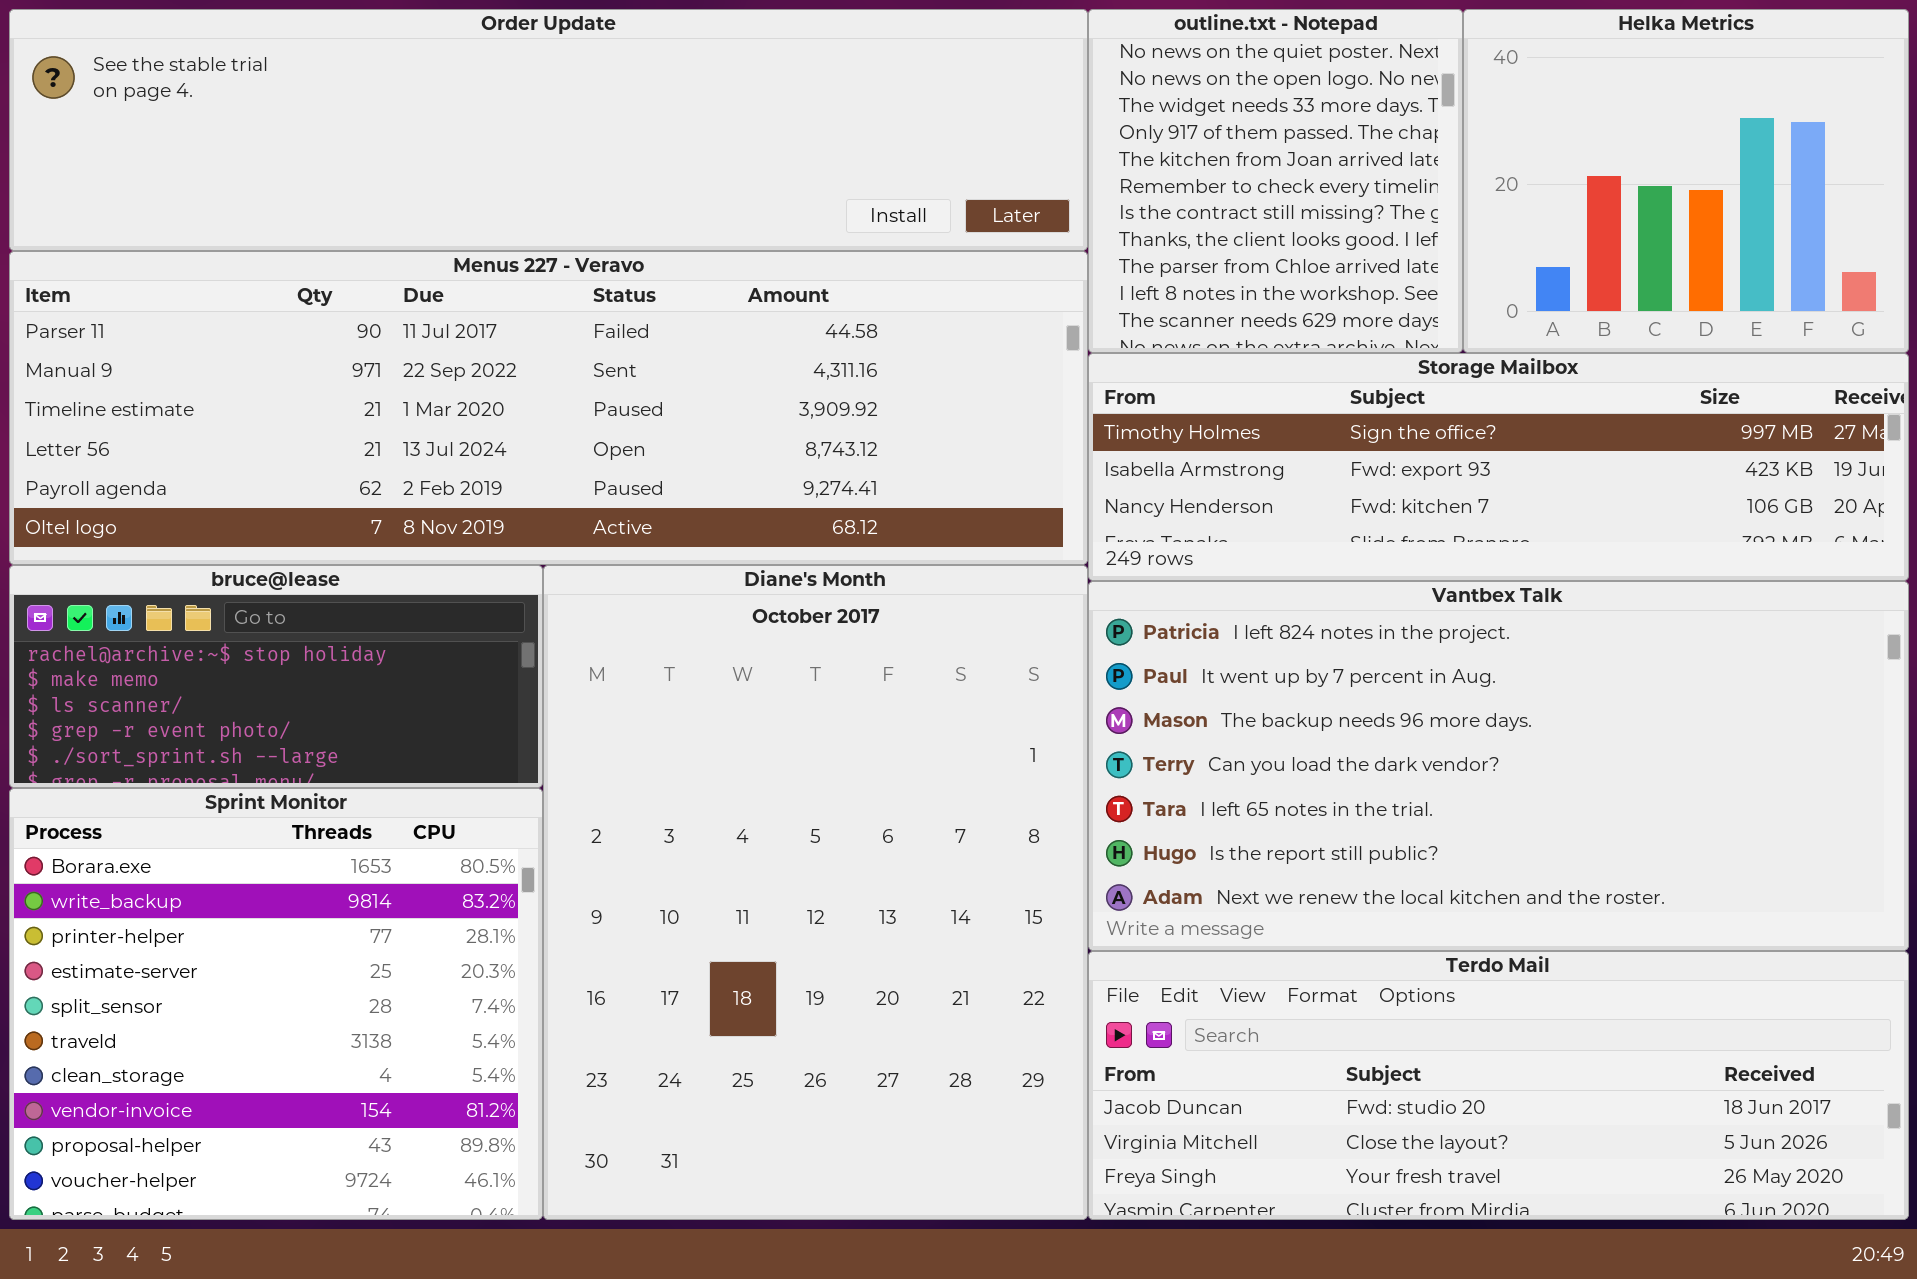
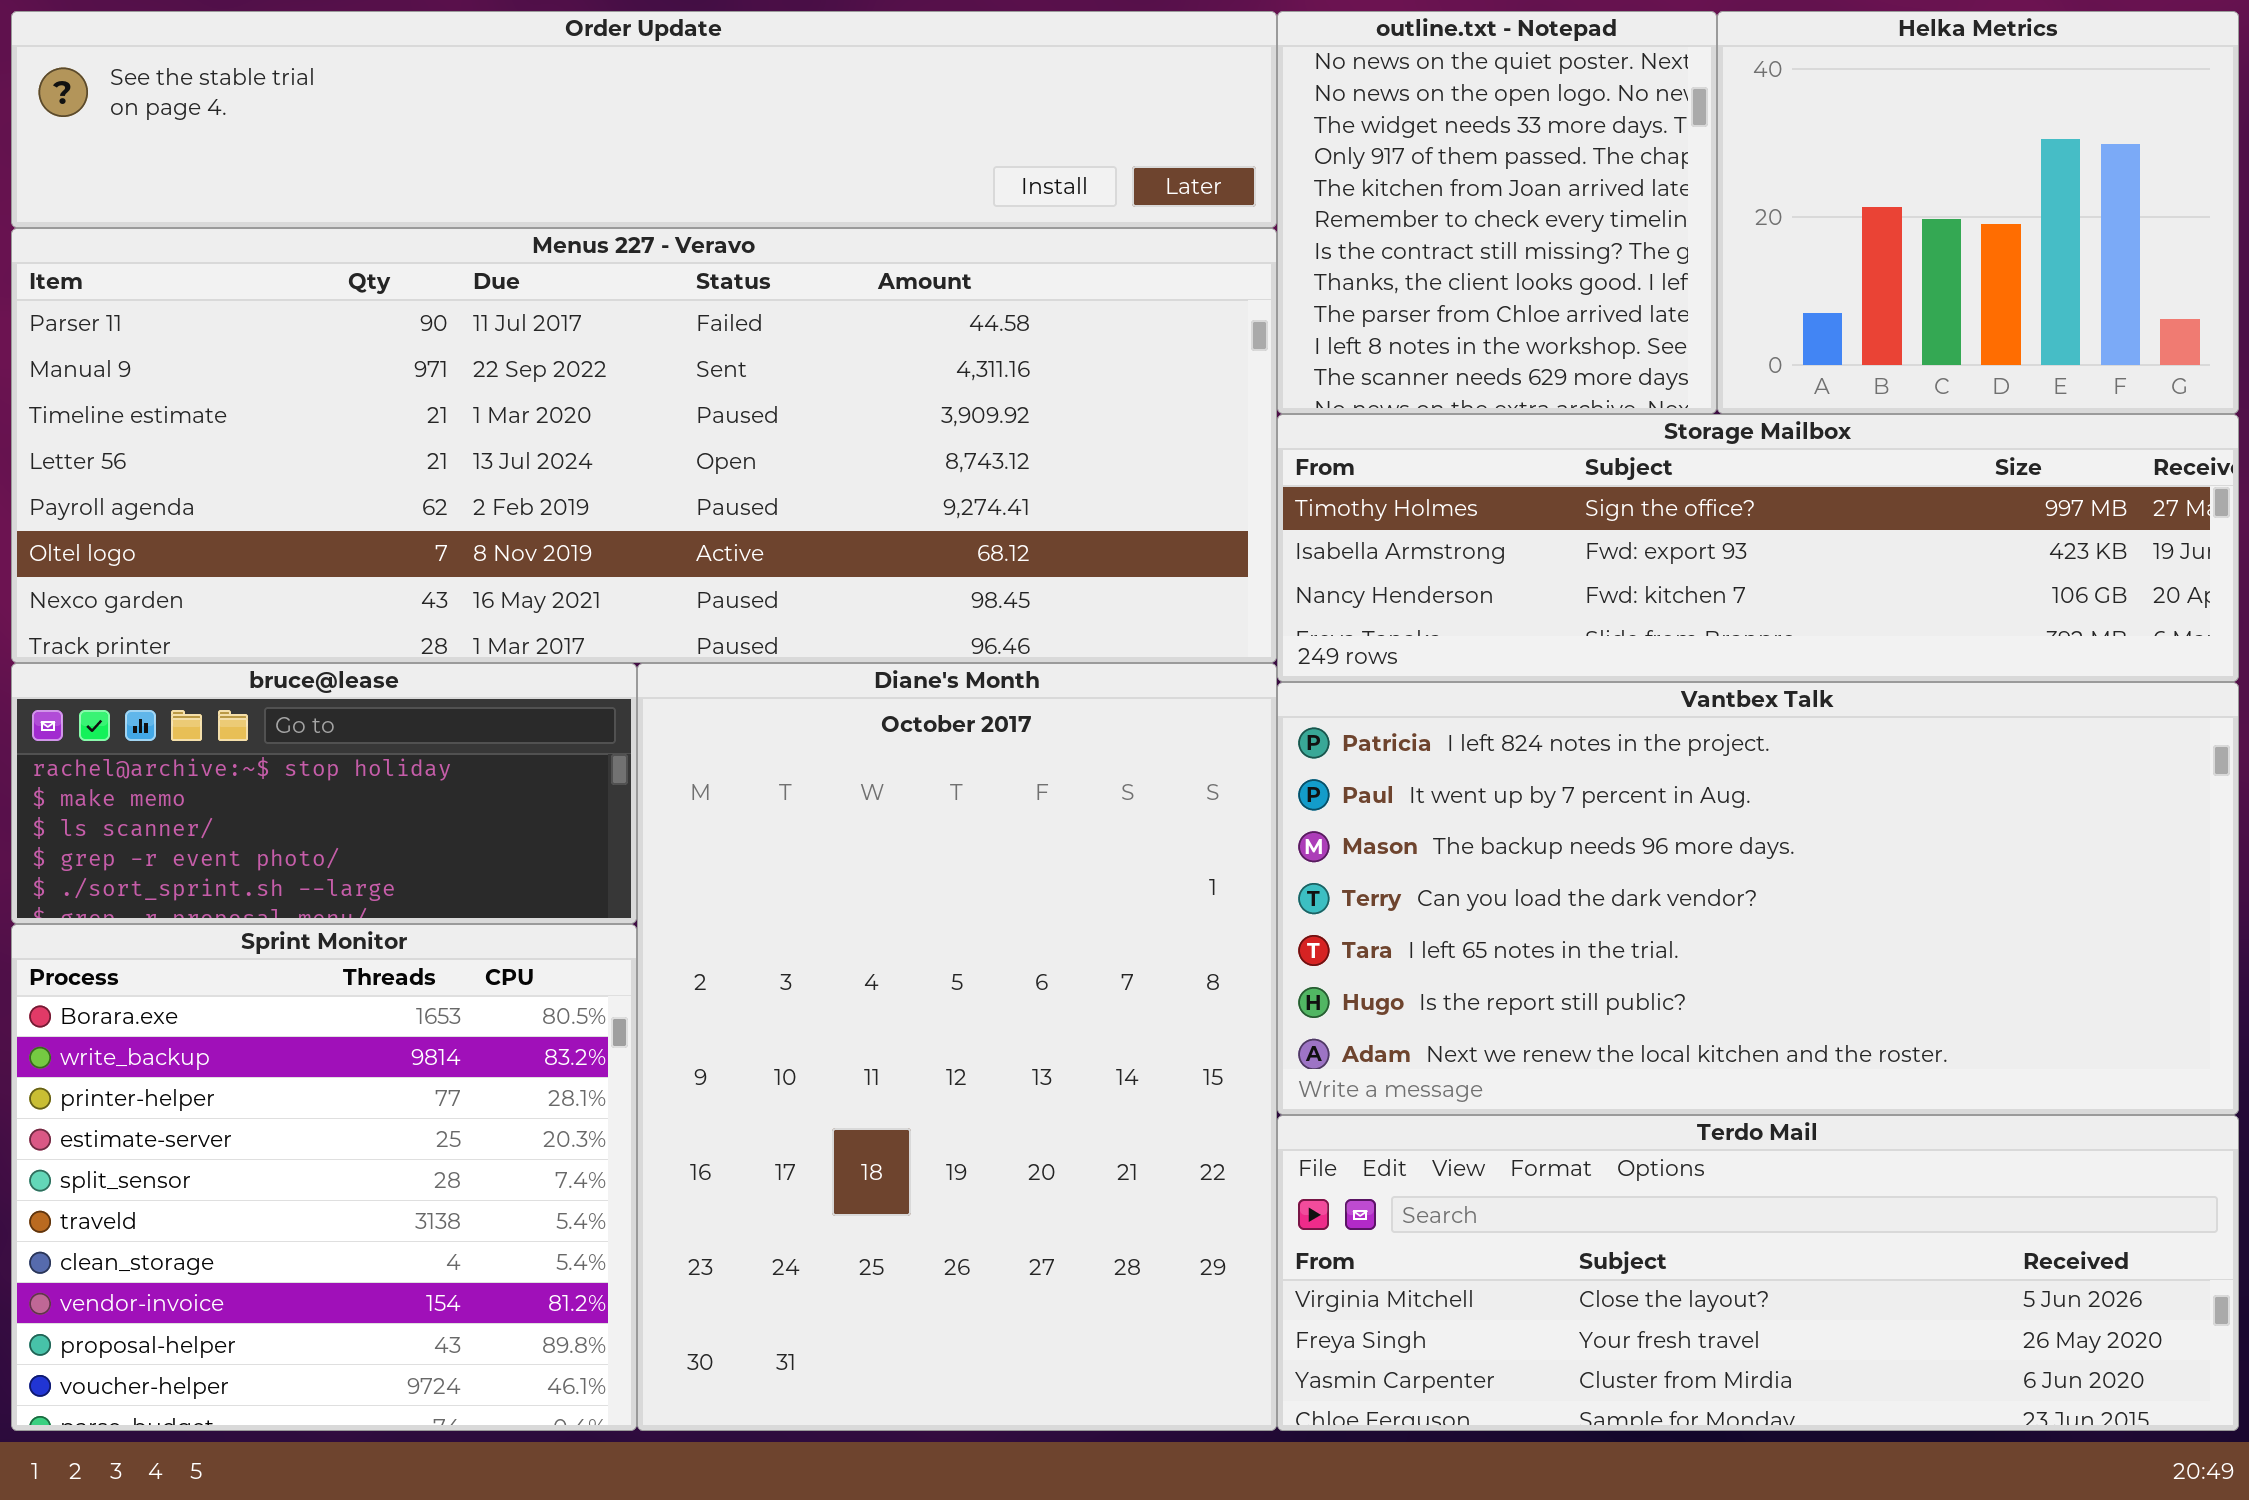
Order Update: [9,9,1088,251] -> [11,11,1277,228], resized
Menus 227 - Veravo: [9,251,1088,565] -> [11,228,1277,663], resized
Terdo Mail: [1088,951,1909,1220] -> [1277,1115,2239,1431], scrolled down 1 row

